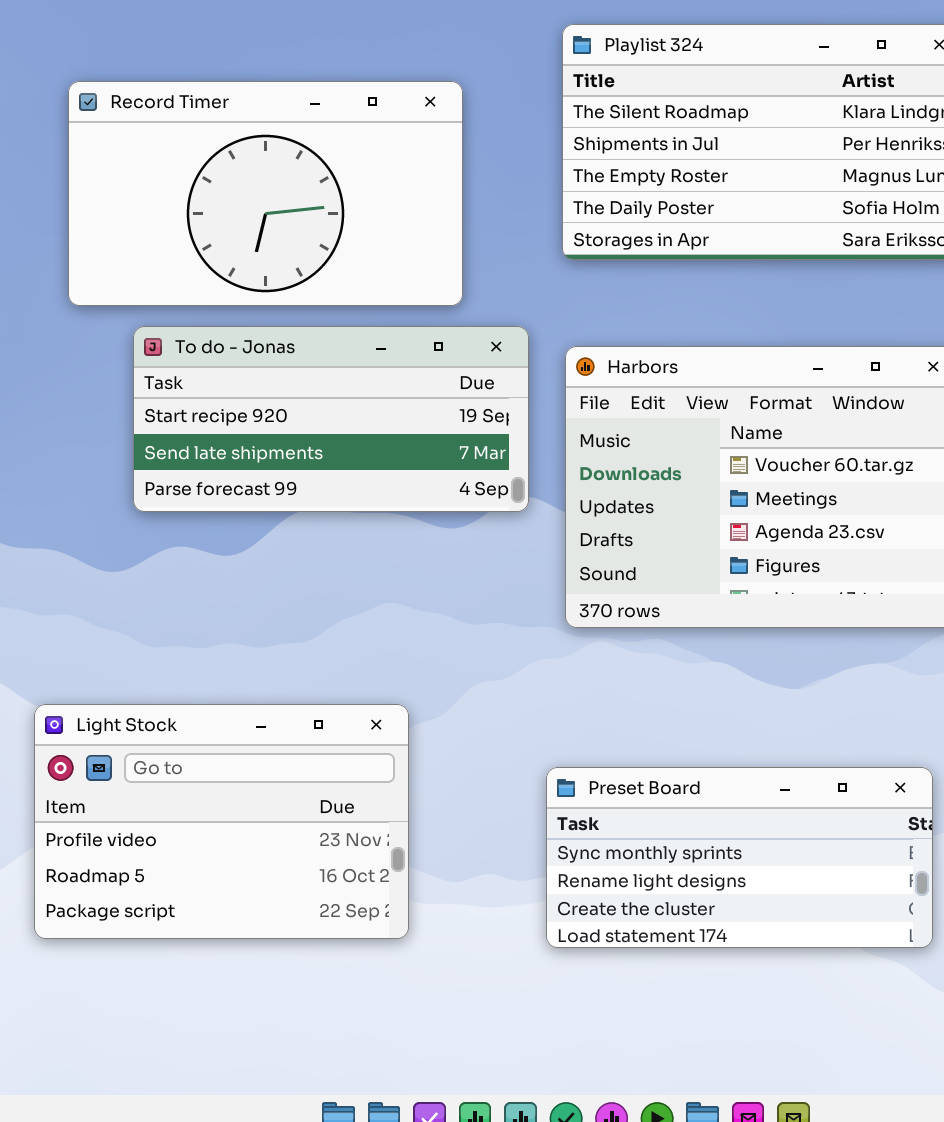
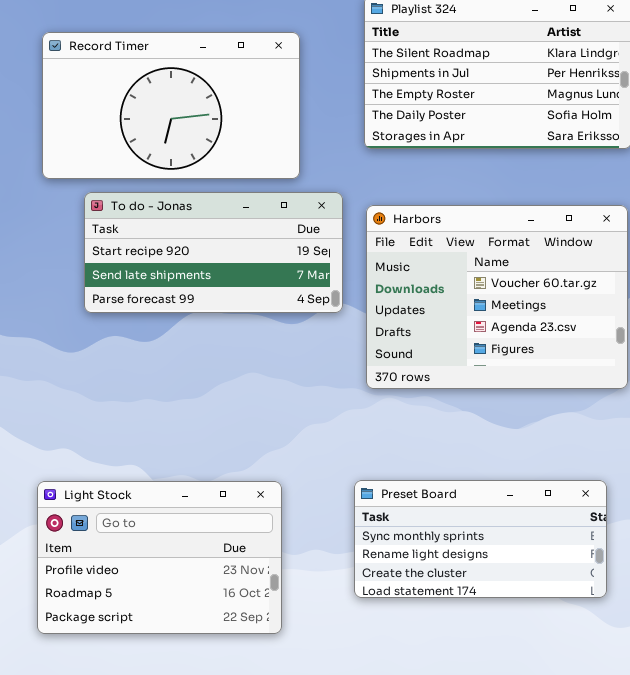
Light Stock: [34,704,409,939] -> [37,481,282,634], moved

